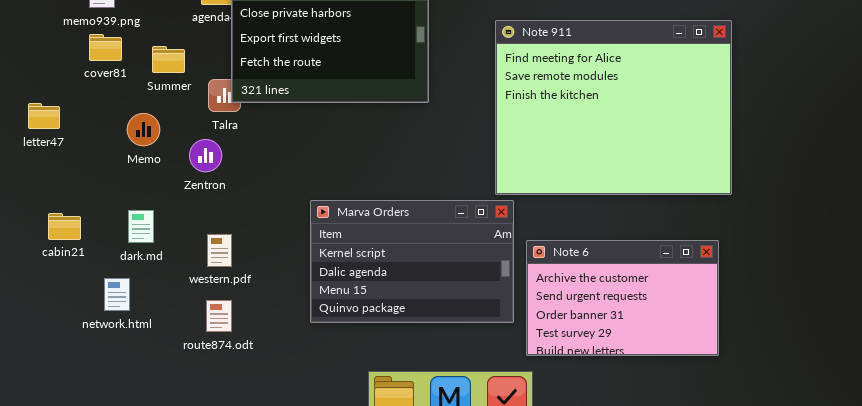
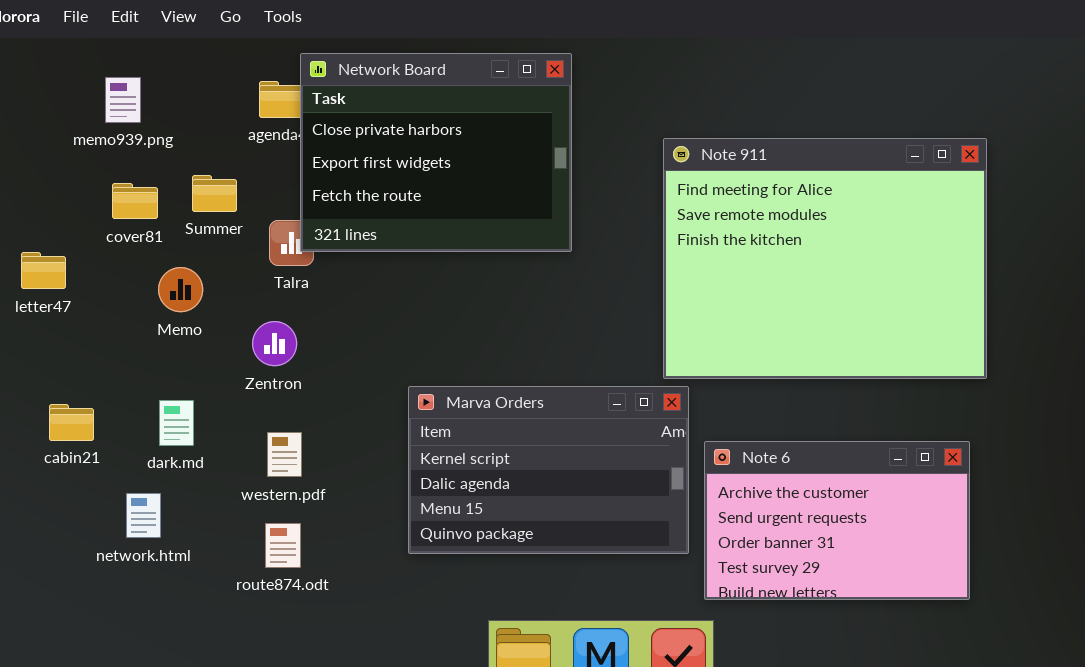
cover81: [89,34,122,61] -> [112,183,158,219], moved
Zentron: [189,139,222,172] -> [252,321,297,366], moved

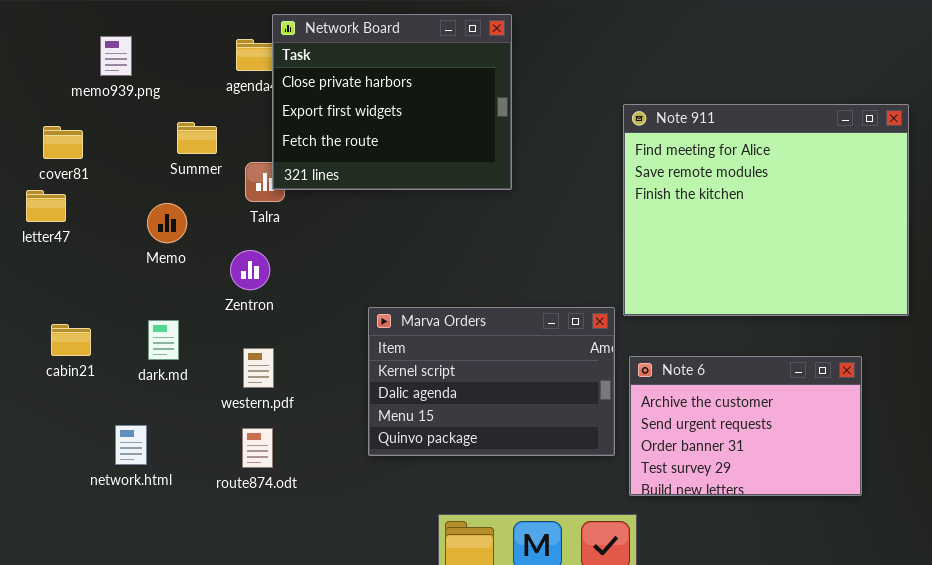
Note 911: [663,138,987,379] -> [623,104,909,316], moved
cover81: [112,183,158,219] -> [43,126,83,159], moved
network.html: [126,493,161,538] -> [115,425,147,465], moved

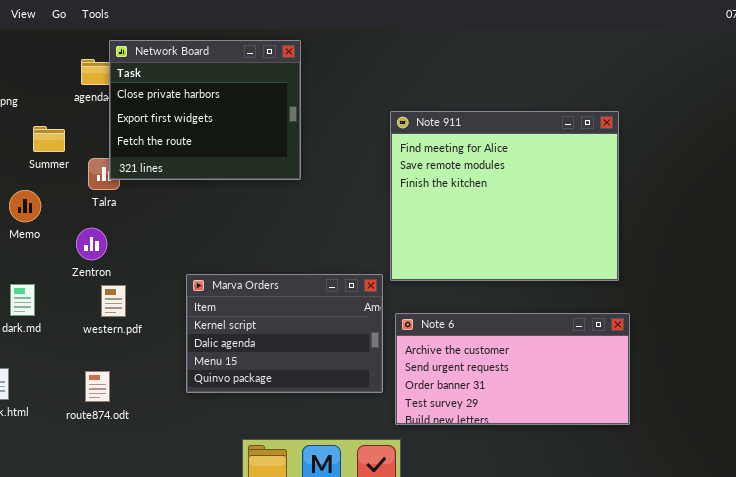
western.pdf: [243,348,274,388] -> [101,285,126,317], moved
Note 6: [629,356,862,496] -> [395,313,630,425], resized

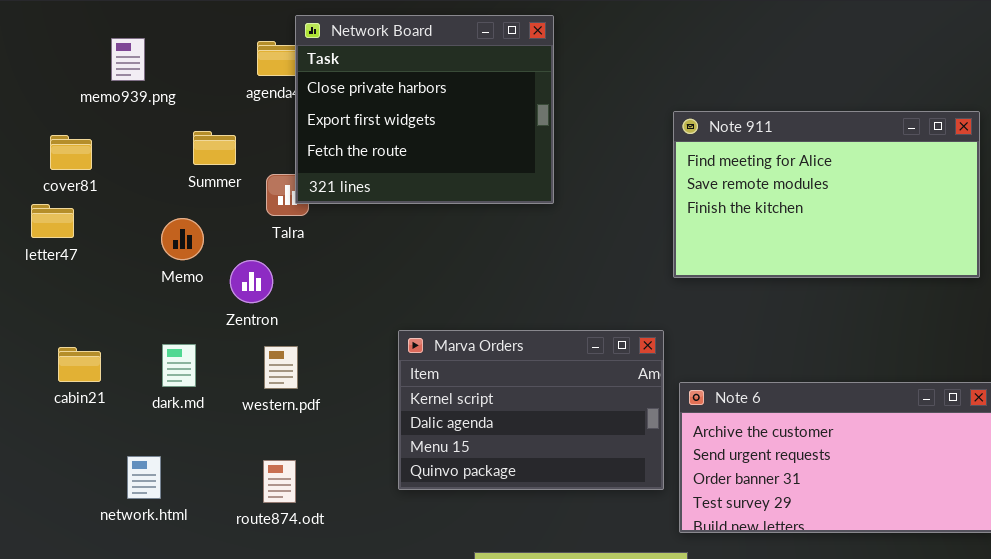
Note 911: [390,111,619,281] -> [673,111,980,278], resized
Zentron: [76,228,107,260] -> [230,260,273,303], moved
western.pdf: [101,285,126,317] -> [264,346,298,389], moved

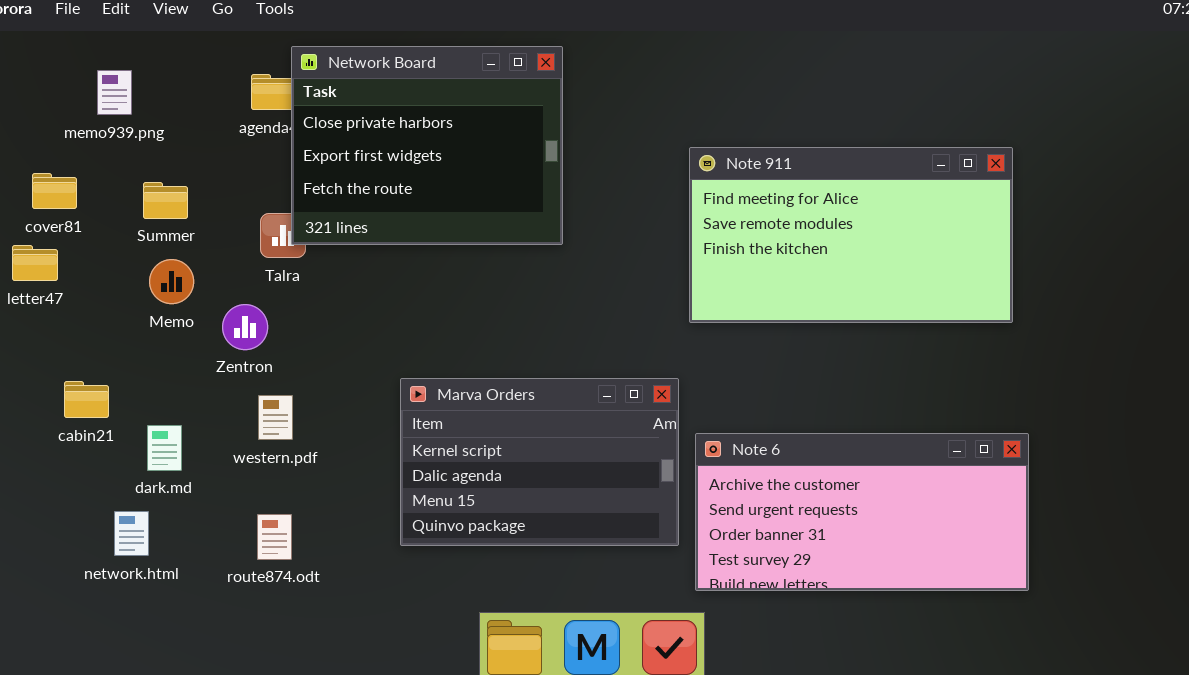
Summer: [193,131,236,165] -> [143,182,188,219], moved
dark.md: [162,344,196,387] -> [147,425,182,471], moved
cabin21: [58,347,101,382] -> [64,381,109,418], moved

